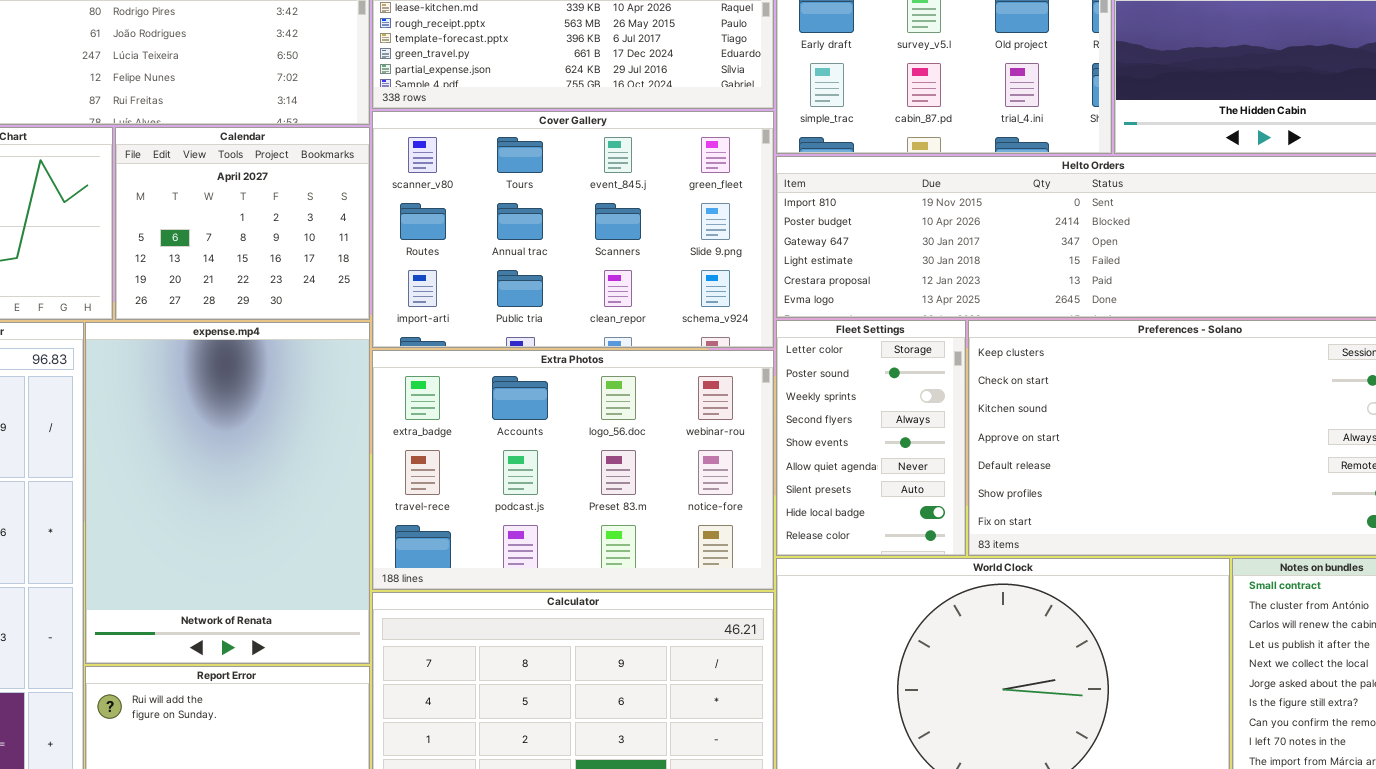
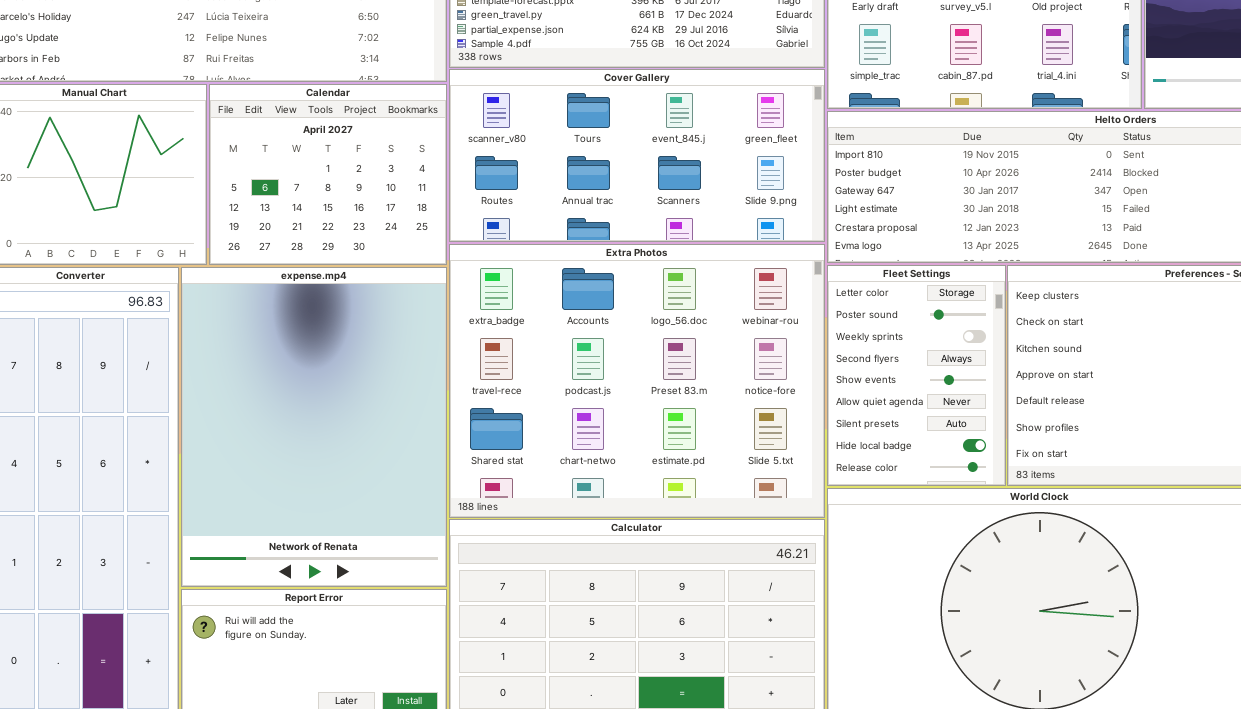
Cover Gallery: [372,111,774,348] -> [449,69,825,242], resized
Extra Photos: [372,350,774,590] -> [449,244,825,518], resized

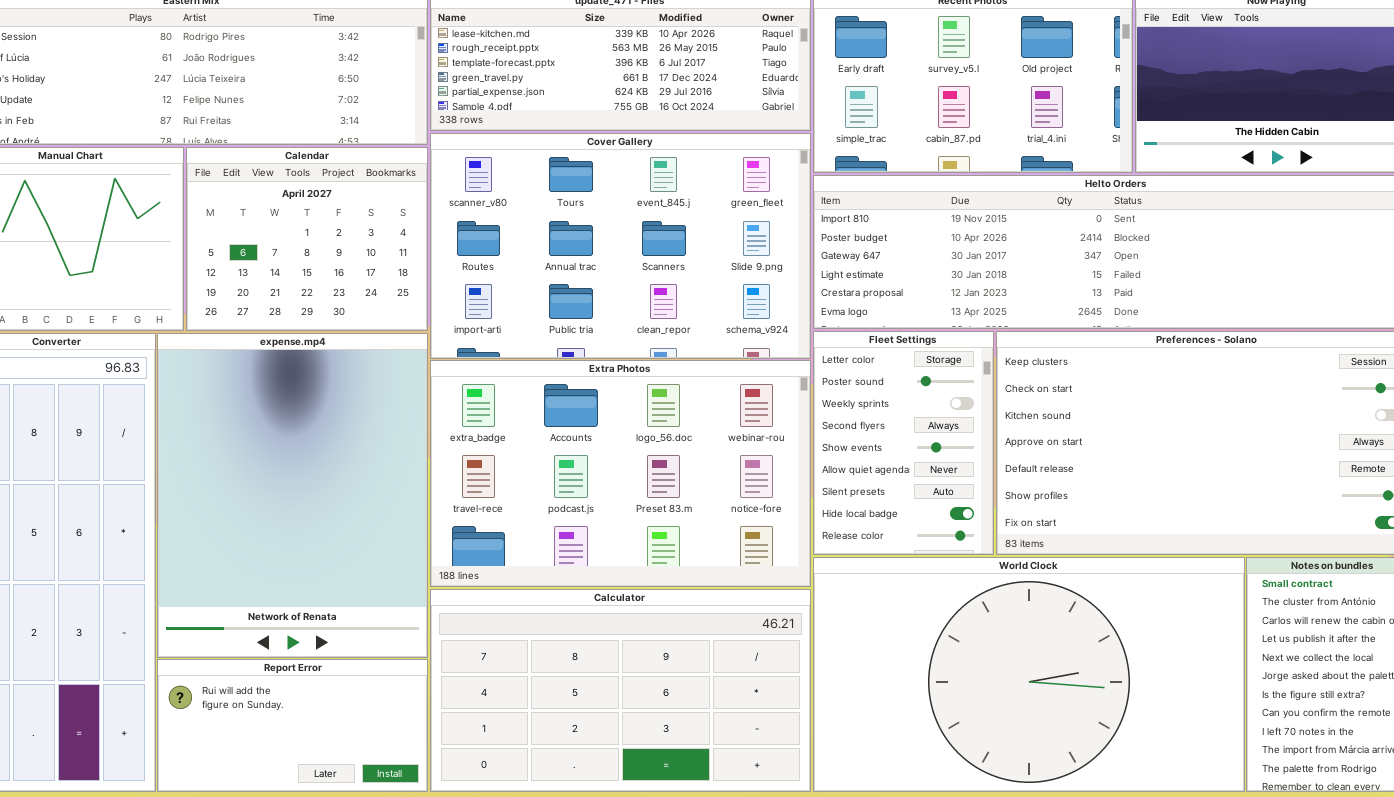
Cover Gallery: [449,69,825,242] -> [430,133,811,359], resized
Extra Photos: [449,244,825,518] -> [430,360,811,587], resized

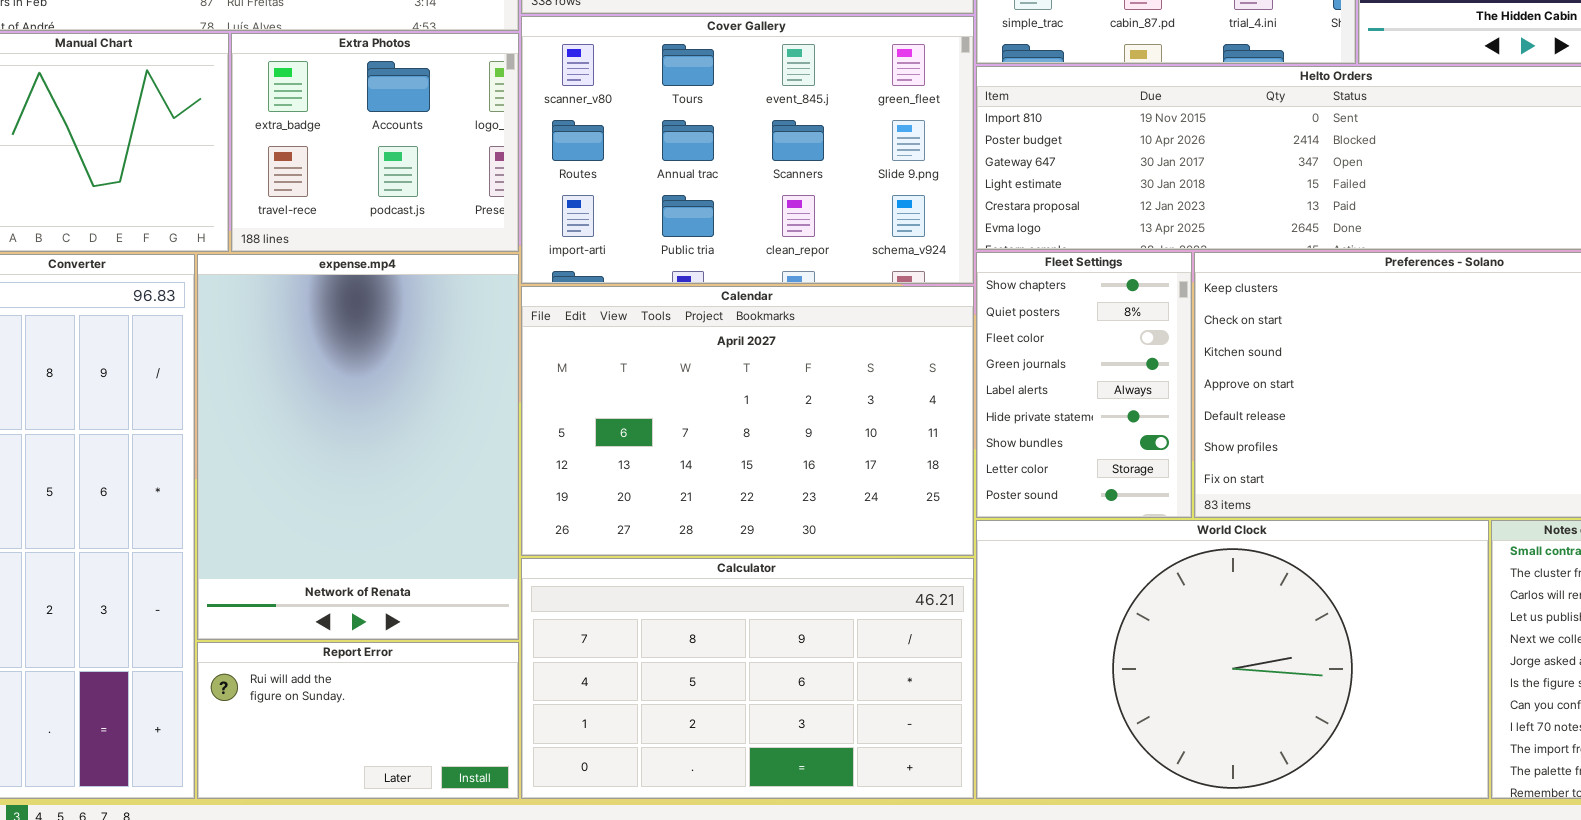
Calendar: [186,147,428,331] -> [521,286,974,556], moved, resized
Fleet Settings: [813,331,994,555] -> [976,252,1192,518], scrolled up 7 rows
Extra Photos: [430,360,811,587] -> [231,33,519,252], moved, resized

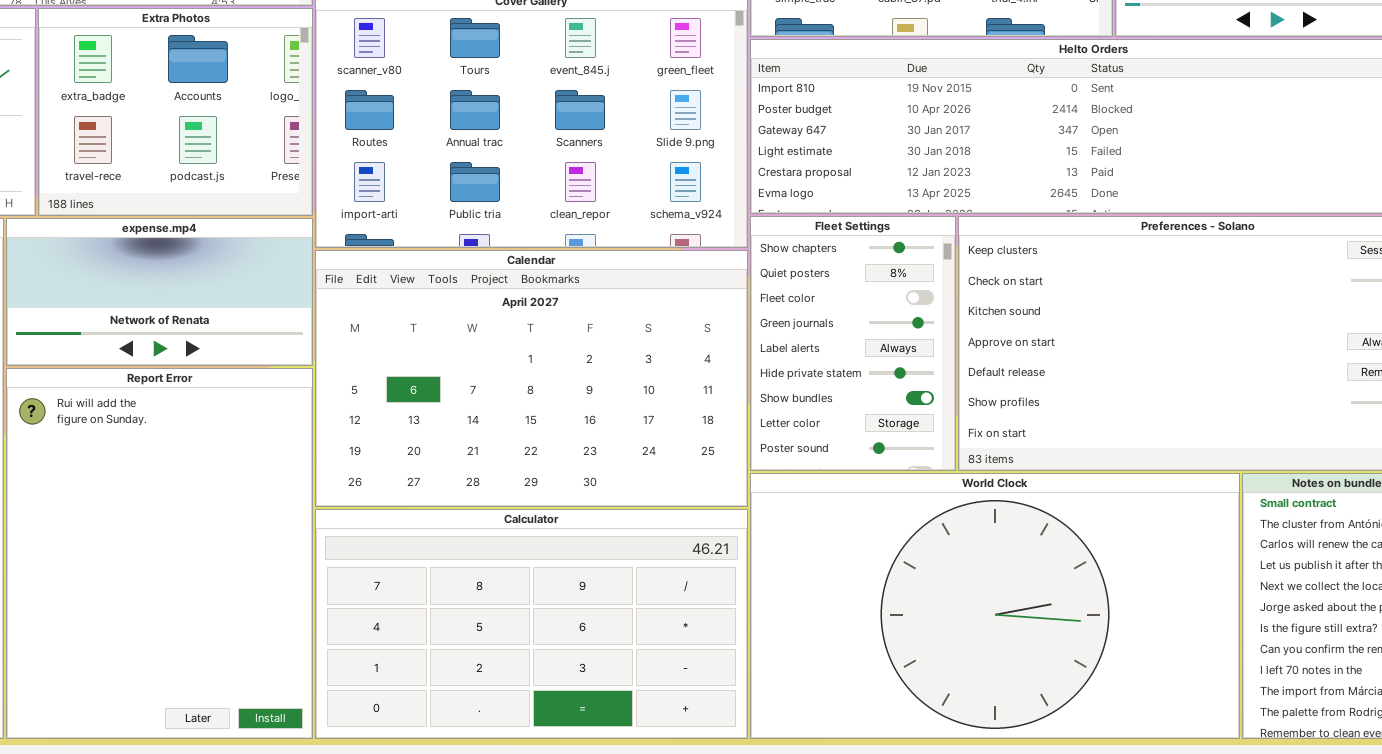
expense.mp4: [197,254,519,640] -> [6,218,313,366], resized
Report Error: [197,642,519,799] -> [6,368,313,739], resized

